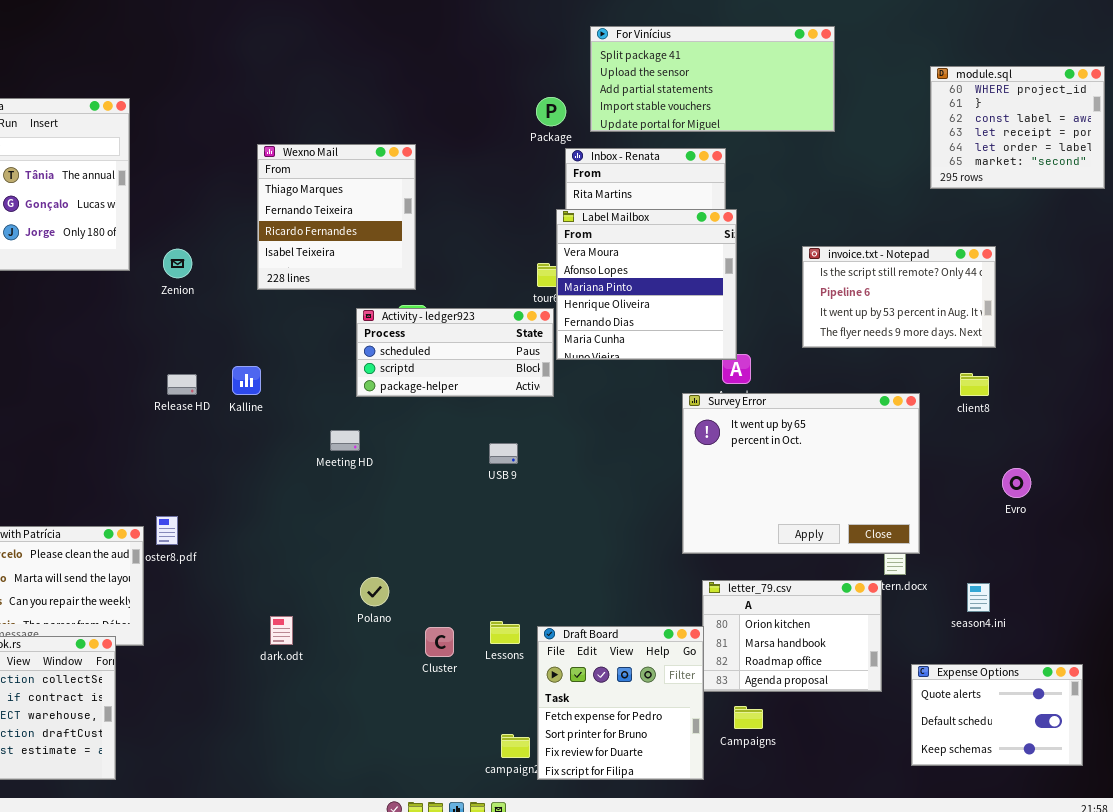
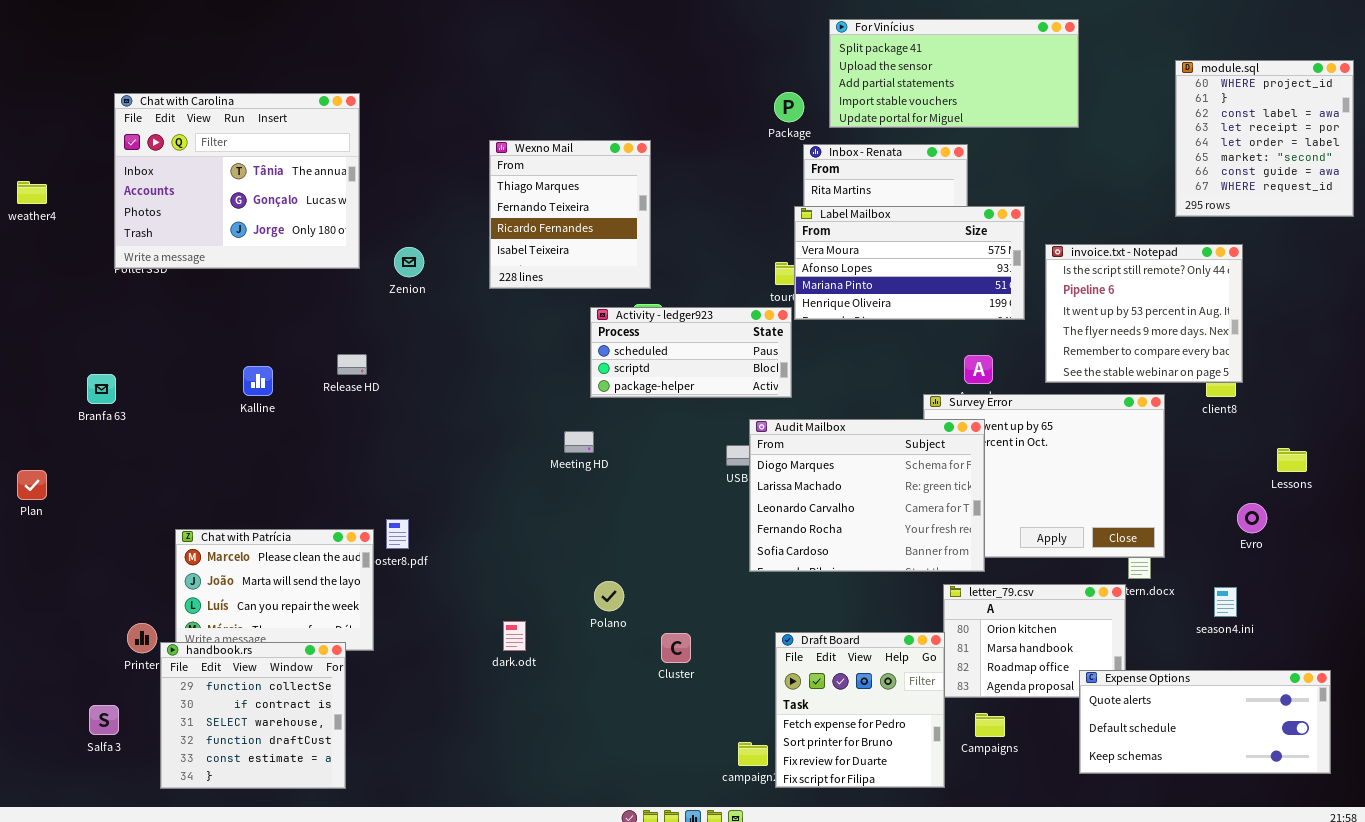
module.sql: [930,66,1105,189] -> [1175,60,1354,217], resized
Label Mailbox: [556,209,737,360] -> [794,206,1025,320], resized
invoice.txt - Notepad: [802,246,996,348] -> [1045,244,1243,383], resized
Kalline: [232,366,261,395] -> [243,366,273,396], moved
Release HD: [167,374,197,395] -> [337,354,367,375], moved
Audit Mailbox: none -> [749,419,985,572], opened
Evro: [1002,468,1031,498] -> [1237,503,1267,533], moved
Lessons: [490,621,520,644] -> [1277,448,1307,472], moved
Expense Options: [911,664,1083,766] -> [1079,670,1331,774], resized

